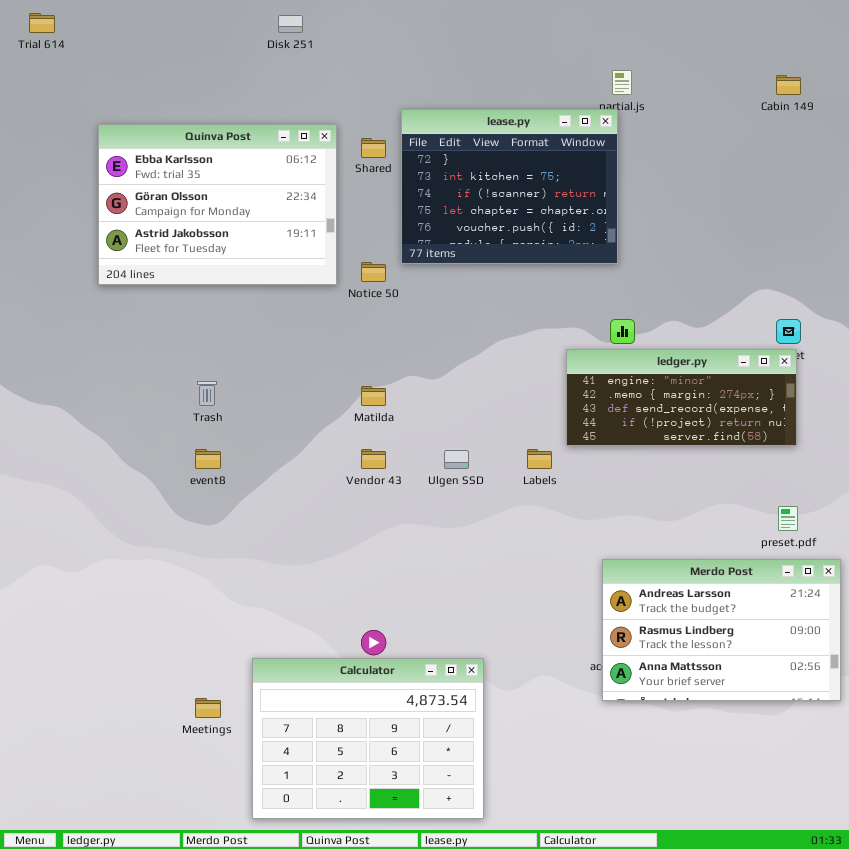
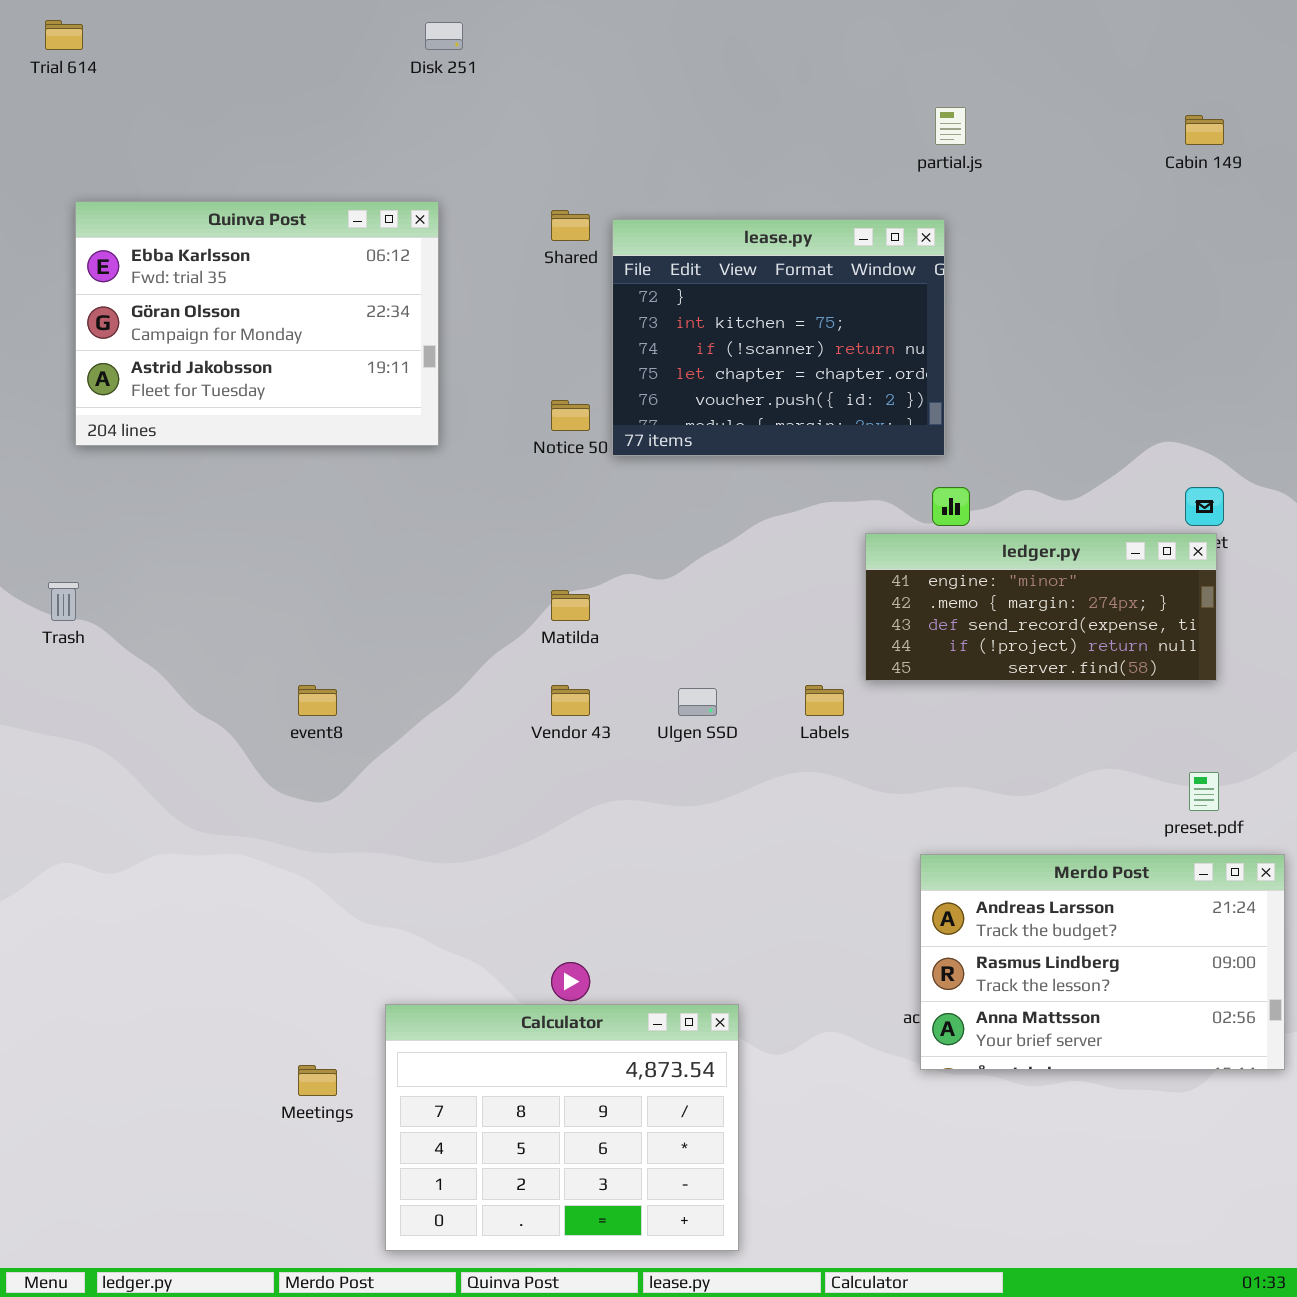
lease.py: [401,109,618,264] -> [612,219,945,456], moved
Quinva Post: [98,124,337,285] -> [75,201,439,446], moved
Trash: [197,381,217,406] -> [48,582,79,621], moved

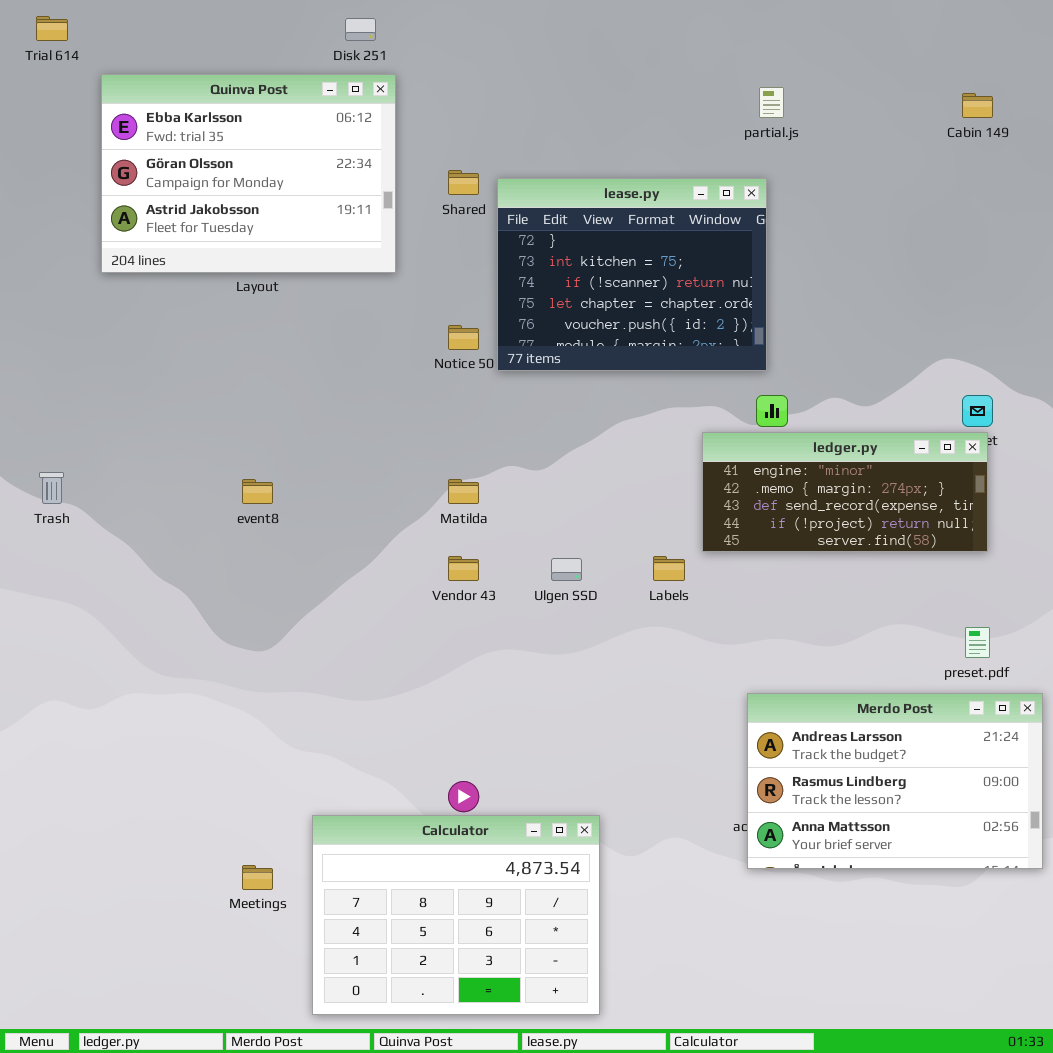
Quinva Post: [75,201,439,446] -> [101,74,396,273], moved
event8: [298,685,337,716] -> [242,479,273,504], moved

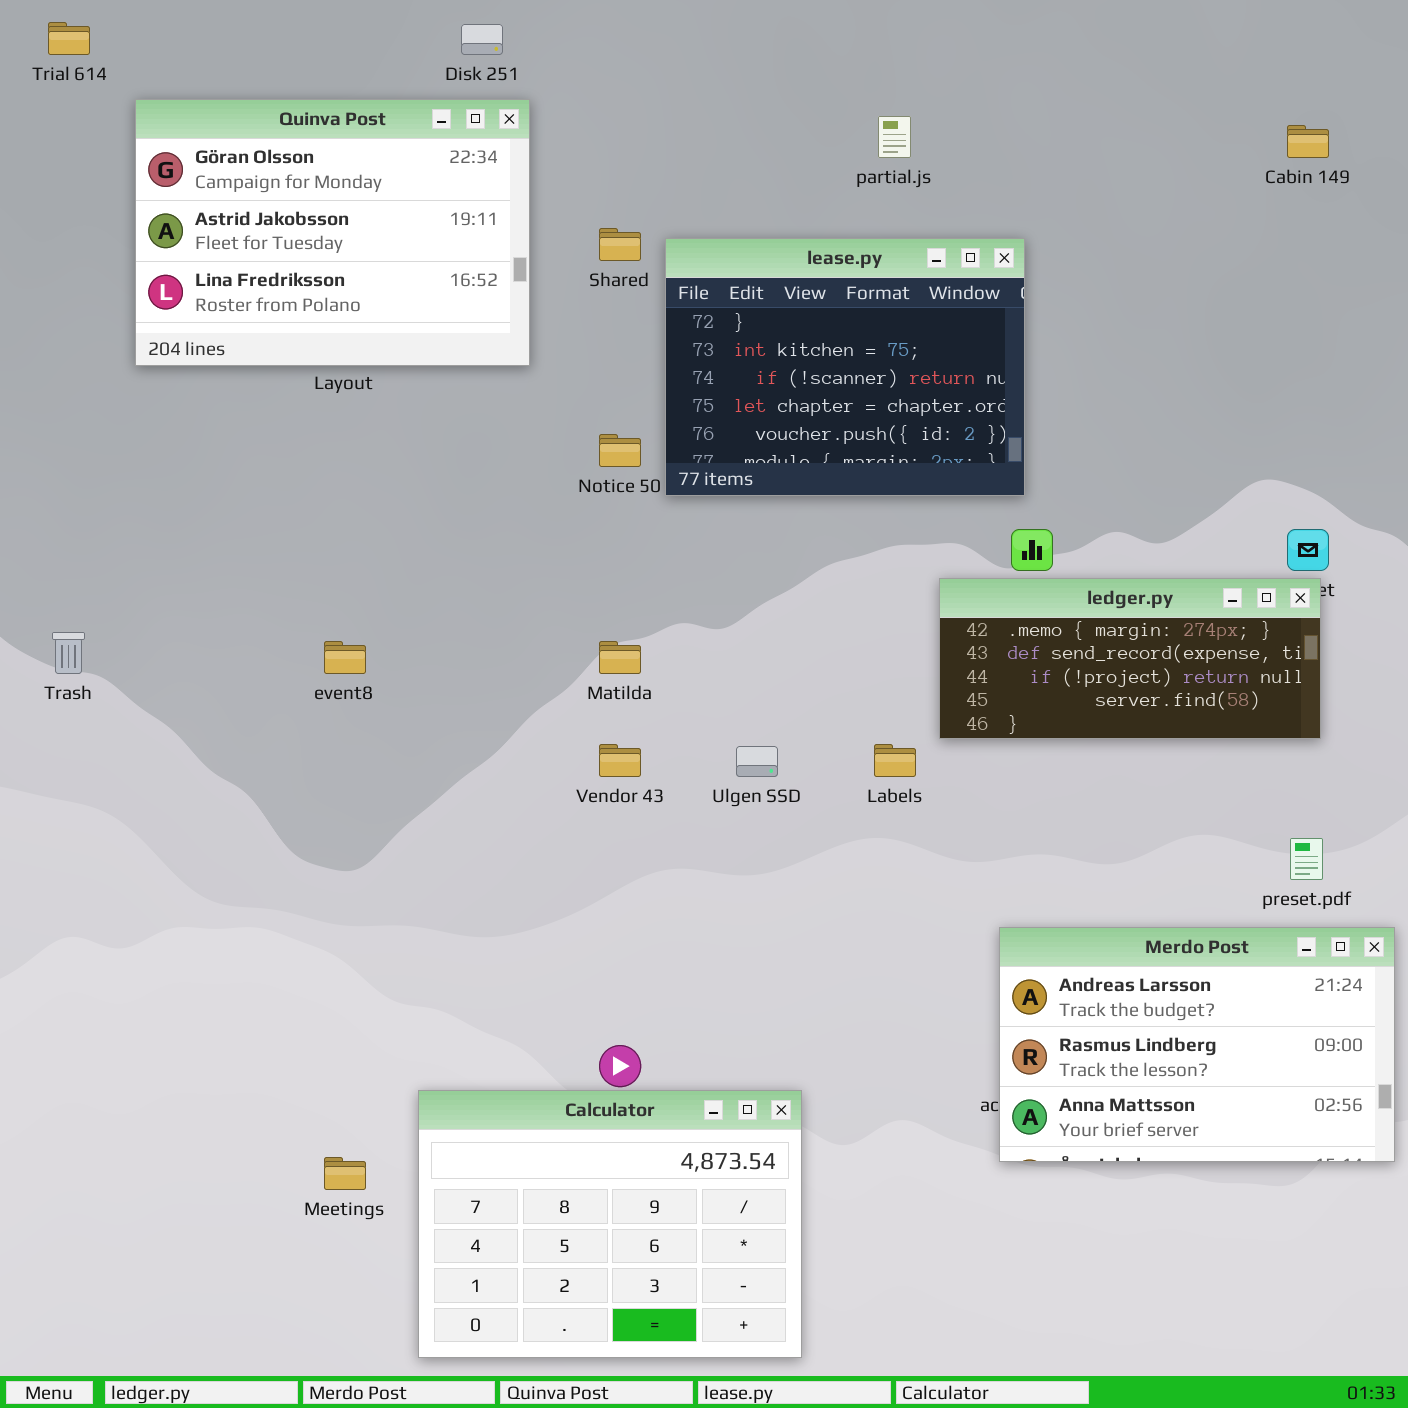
Quinva Post: [101,74,396,273] -> [135,99,530,366], scrolled down 1 row
partial.js: [759,87,784,118] -> [878,116,911,158], moved
ledger.py: [702,432,988,552] -> [939,578,1321,739], scrolled down 1 row

